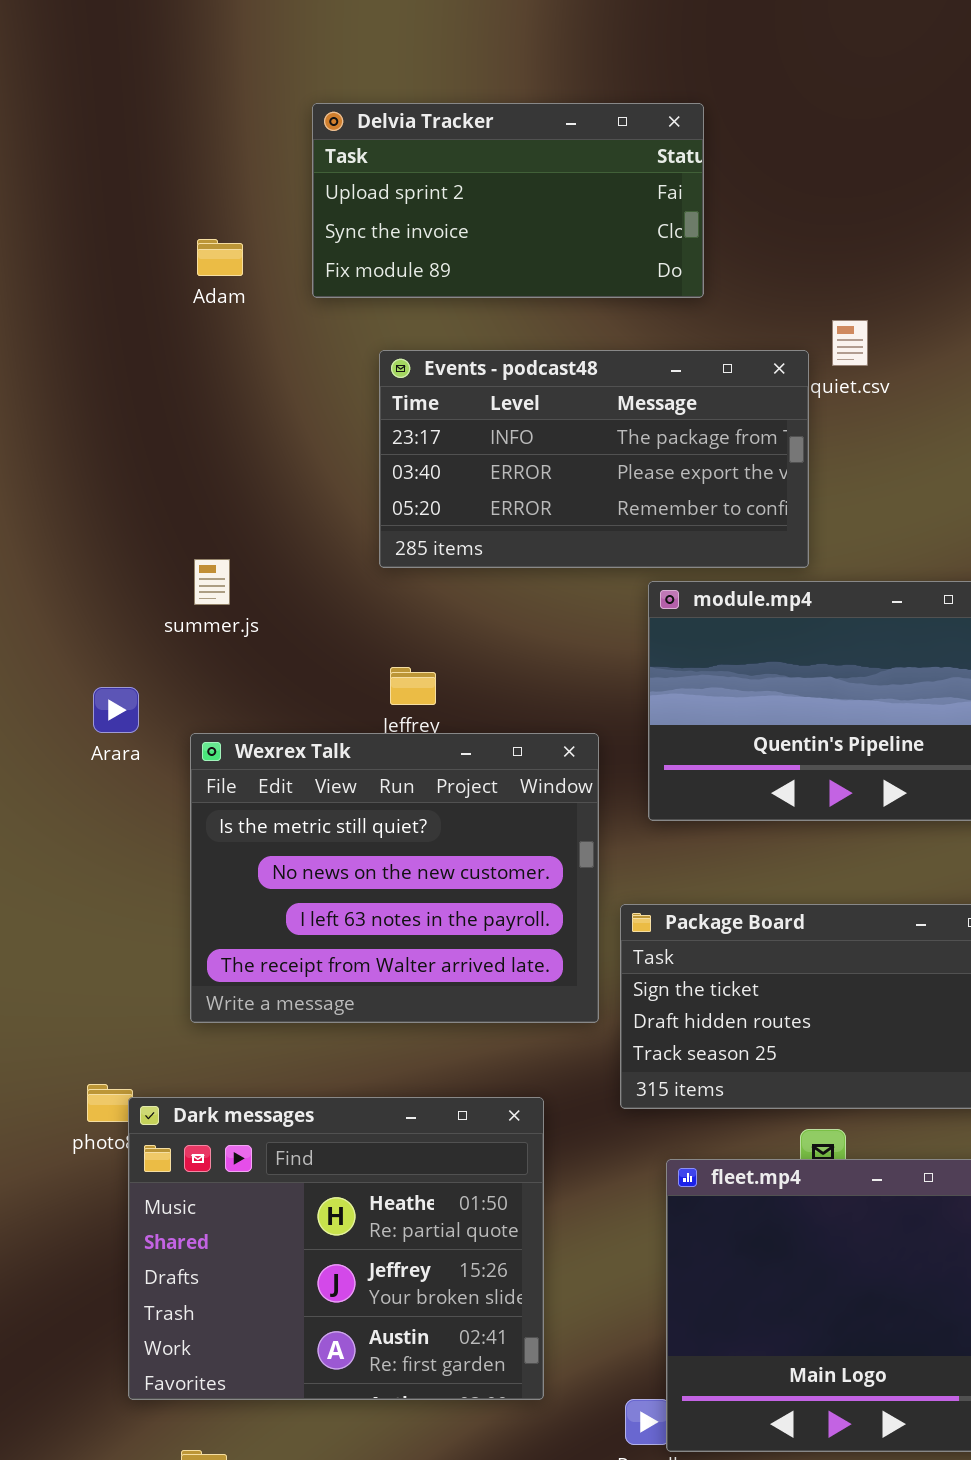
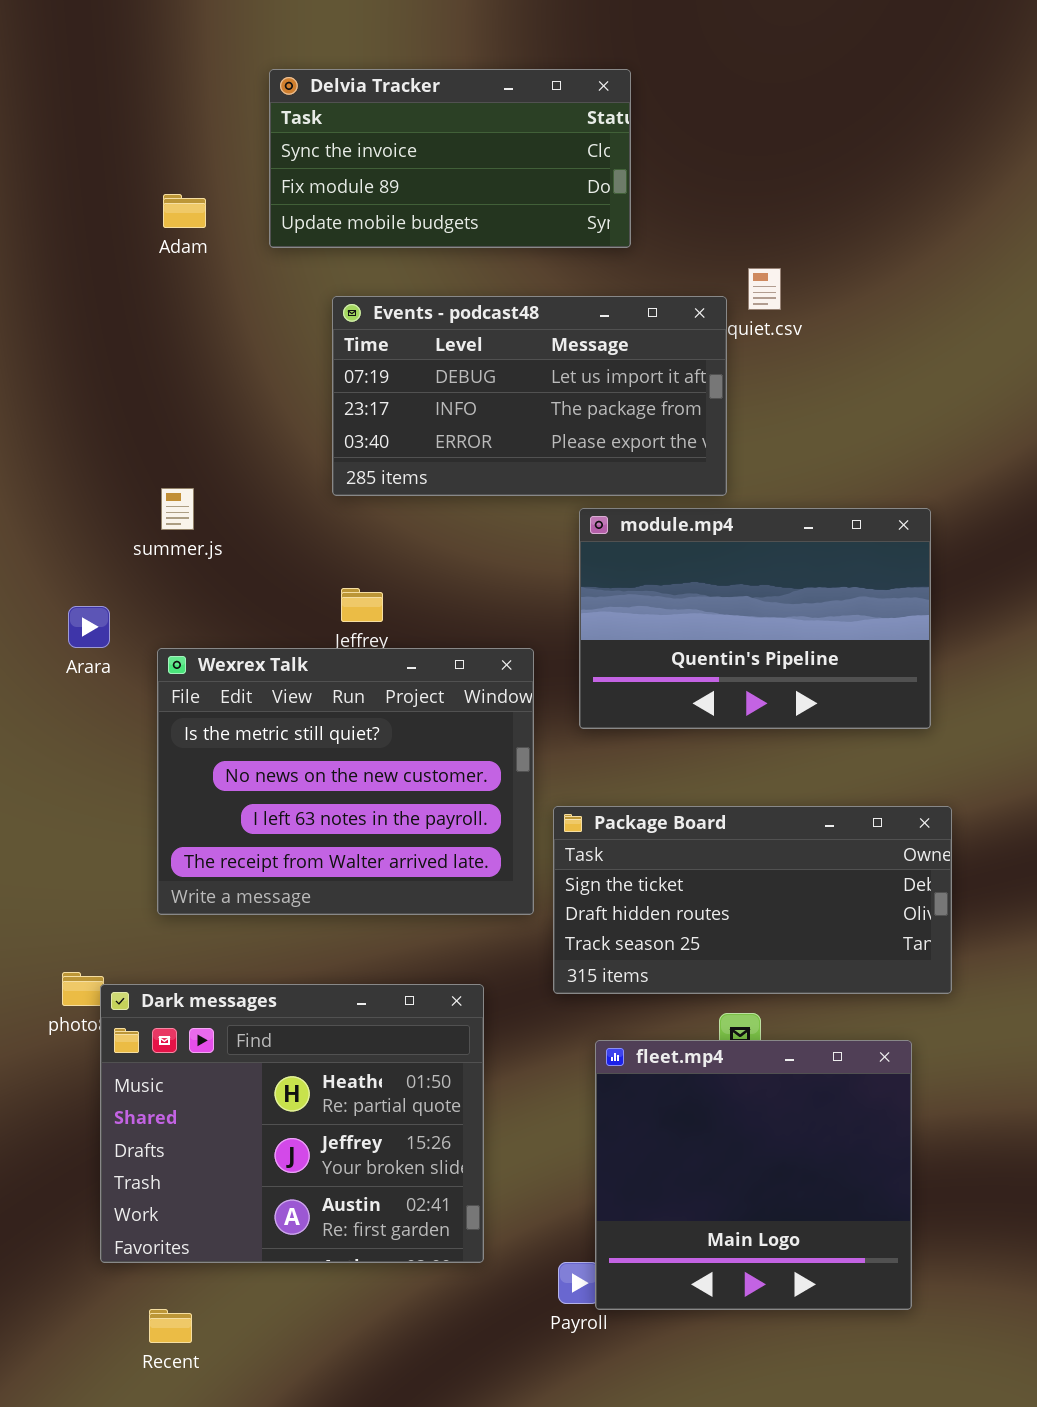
Delvia Tracker: [312,103,704,298] -> [269,69,631,248], scrolled down 1 row
Events - podcast48: [379,350,809,568] -> [332,296,727,496], scrolled up 1 row

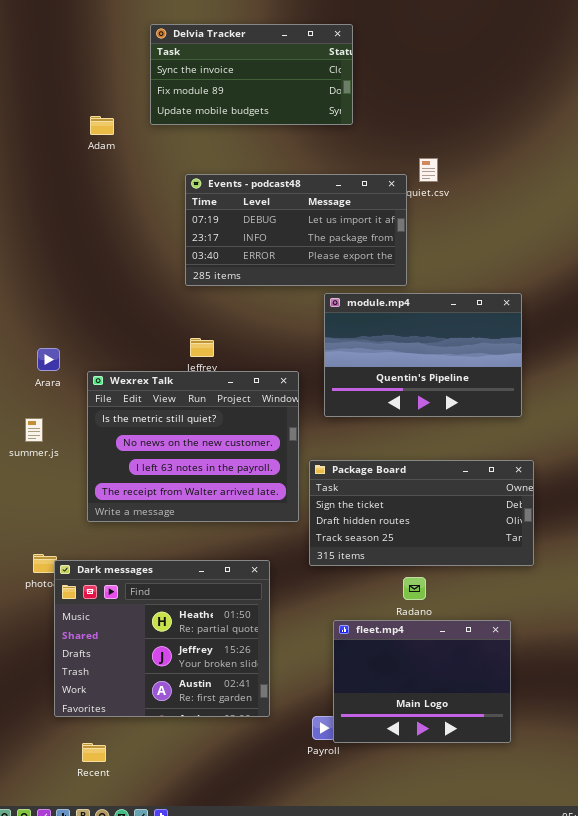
Delvia Tracker: [269,69,631,248] -> [150,24,353,125], moved
summer.js: [161,488,194,530] -> [25,418,43,442], moved
fleet.mp4: [595,1040,912,1310] -> [333,620,511,743], resized

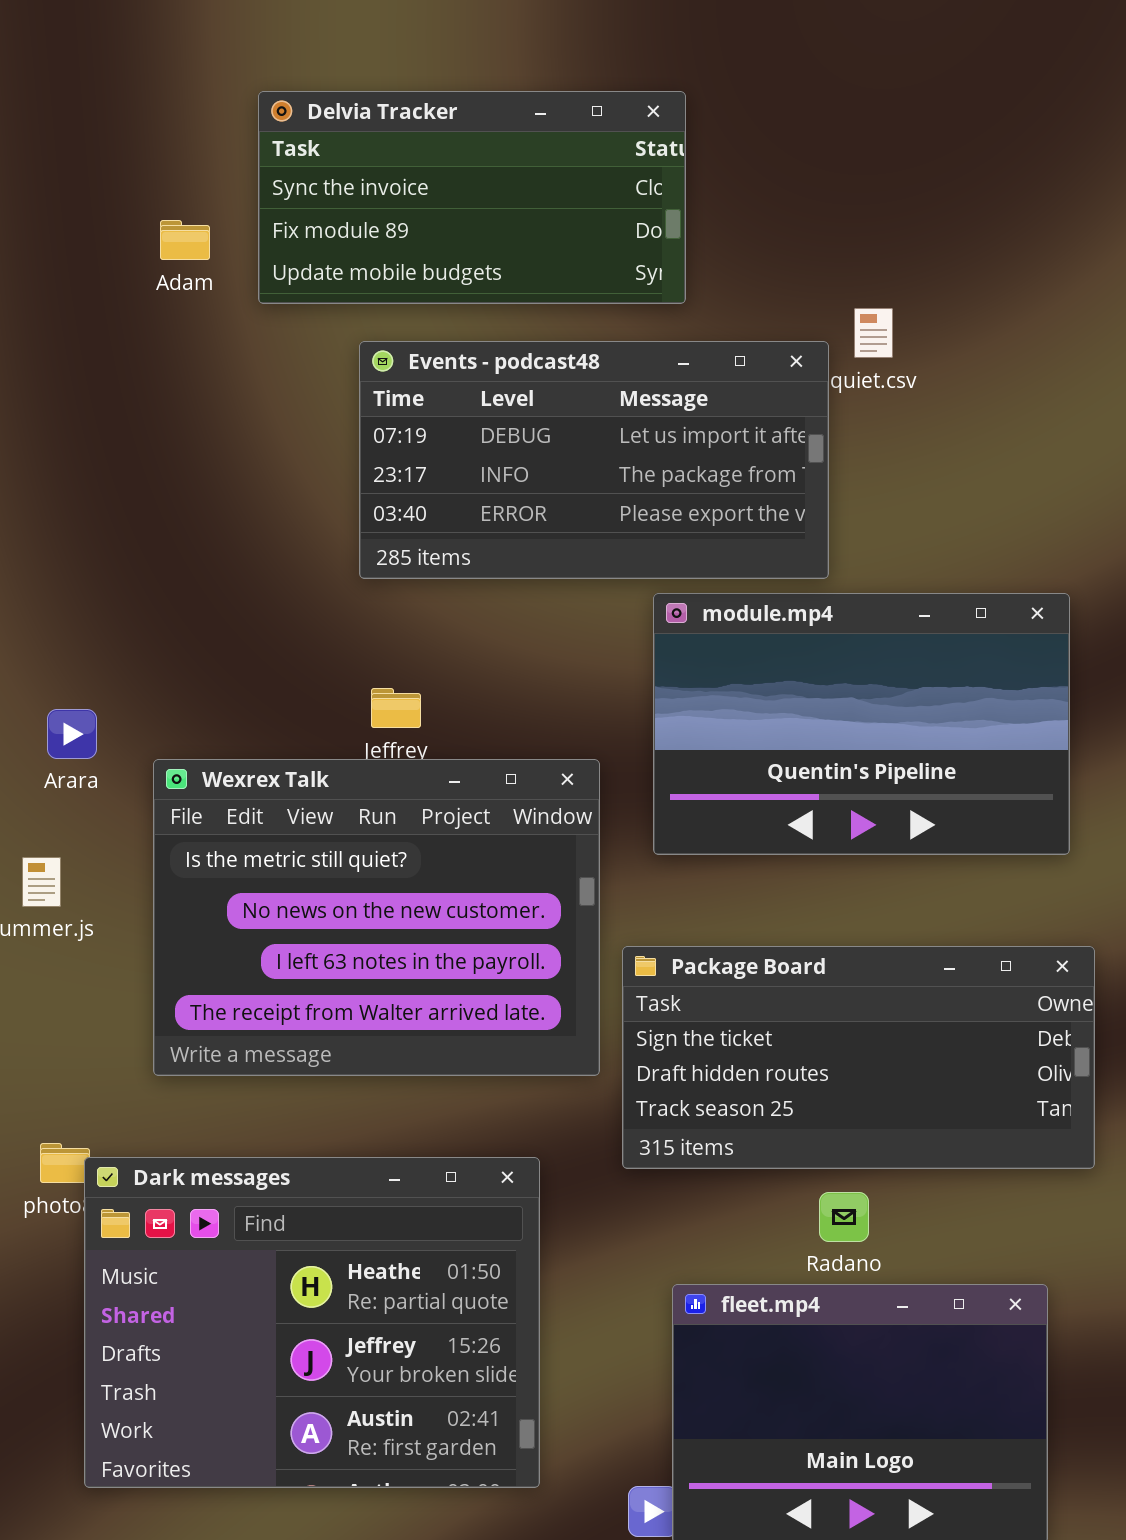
Delvia Tracker: [150,24,353,125] -> [258,91,686,304], moved

